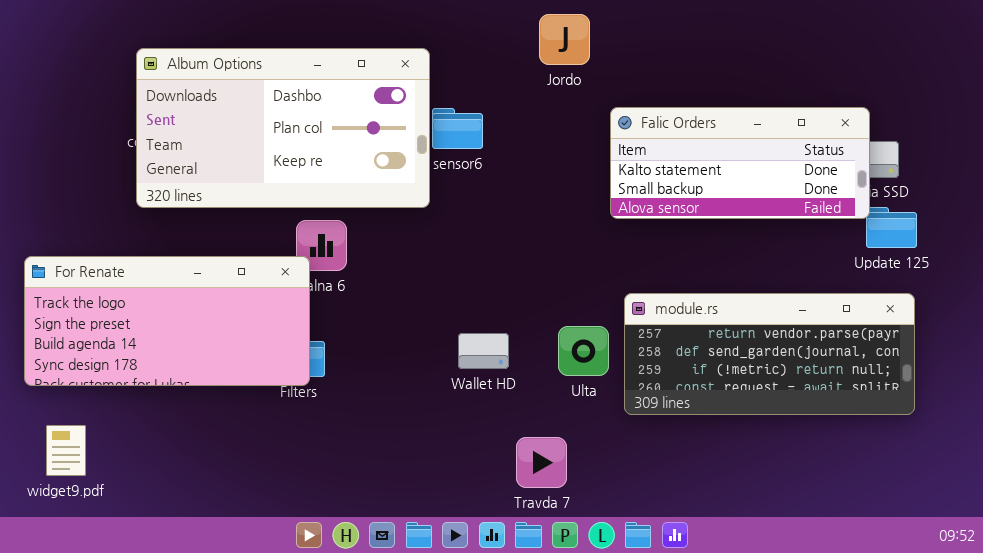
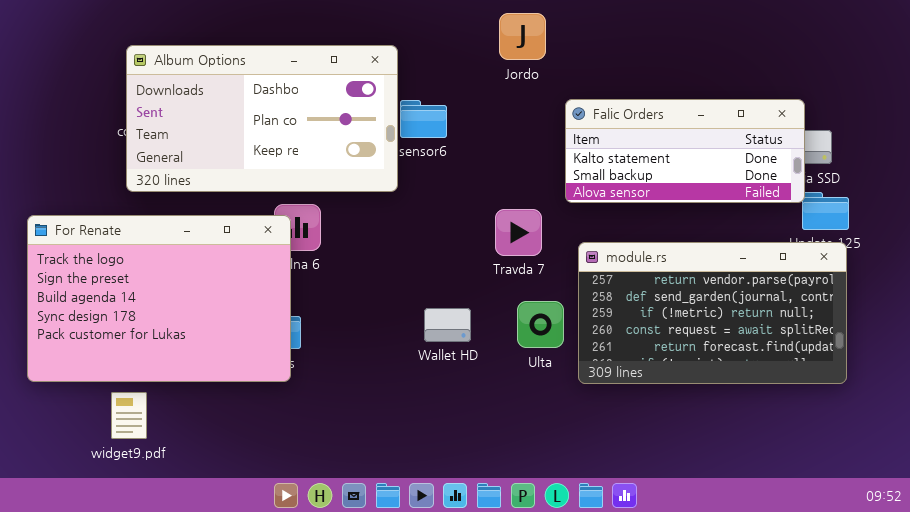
For Renate: [24,256,310,386] -> [27,215,291,382], moved, resized
module.rs: [624,293,915,415] -> [578,242,847,384], resized
widget9.pdf: [46,425,86,476] -> [111,392,147,439], moved
Travda 7: [516,437,567,488] -> [495,209,542,256], moved

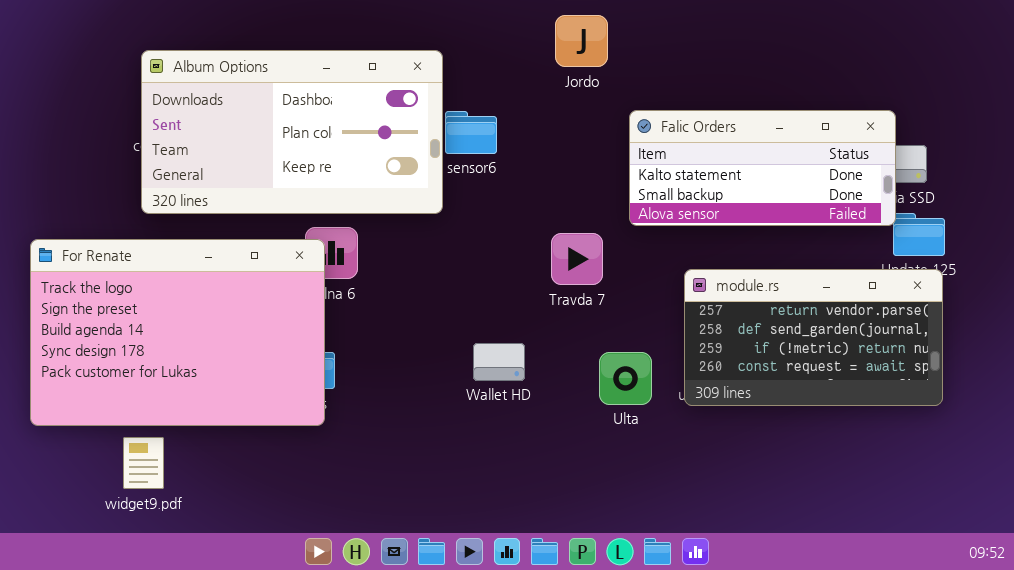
module.rs: [578,242,847,384] -> [684,269,943,406], resized
Ulta: [517,301,564,348] -> [599,352,652,405], moved

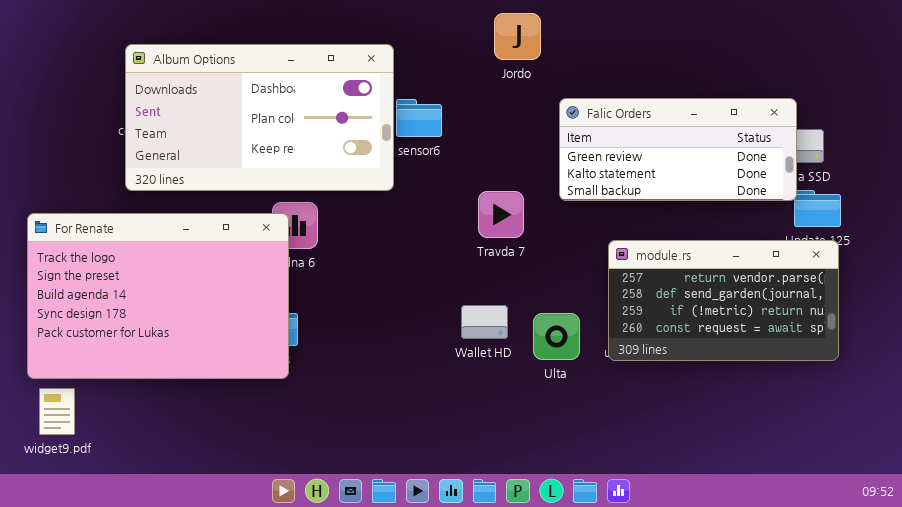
Falic Orders: [629,110,896,226] -> [559,98,797,201], scrolled up 1 row
Travda 7: [551,233,603,285] -> [478,191,524,238], moved
Wallet HD: [473,343,525,381] -> [461,305,508,339], moved
widget9.pdf: [123,437,164,489] -> [39,388,75,435], moved

